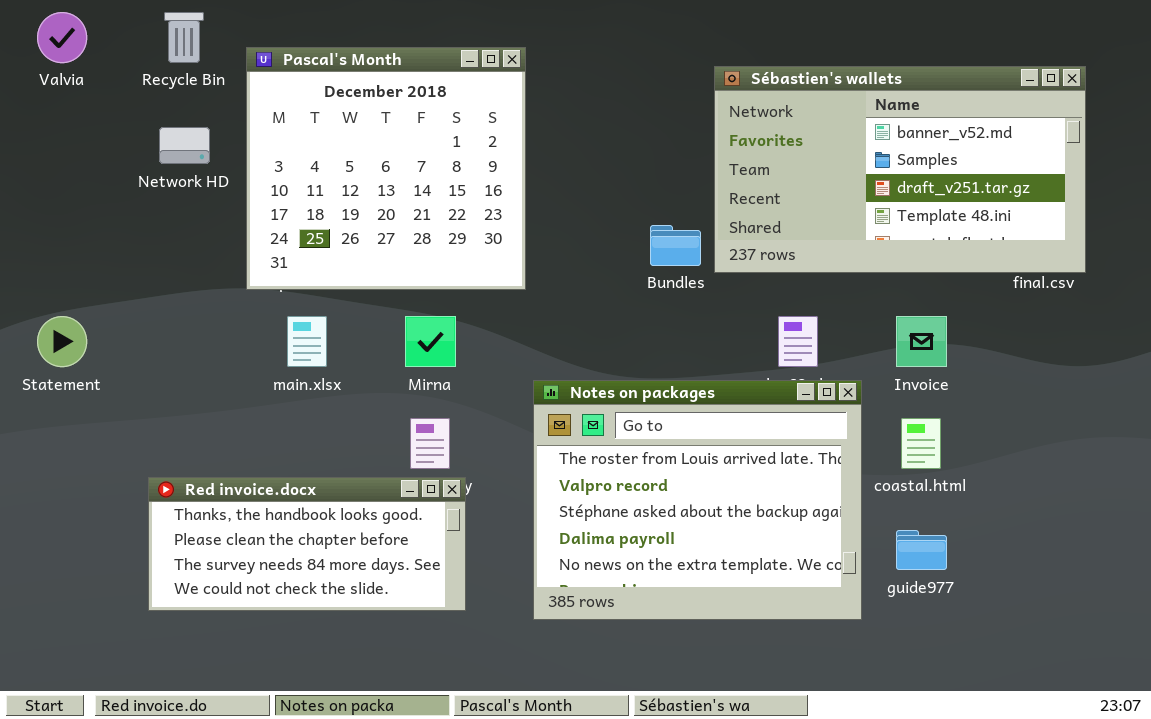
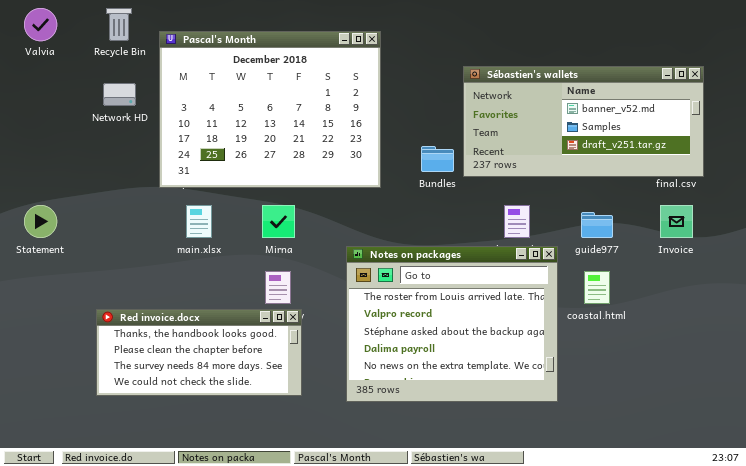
Pascal's Month: [246,47,526,290] -> [159,31,381,188], resized
Sébastien's wallets: [714,66,1086,273] -> [463,66,704,177], resized
Invoice: [896,316,947,367] -> [660,205,693,238], moved
guide977: [896,530,947,570] -> [581,212,613,238], moved

